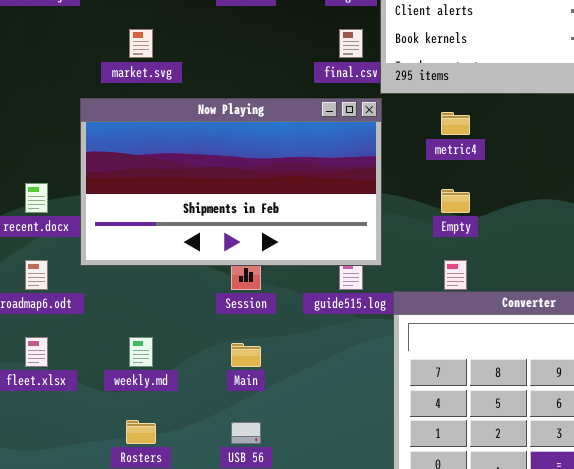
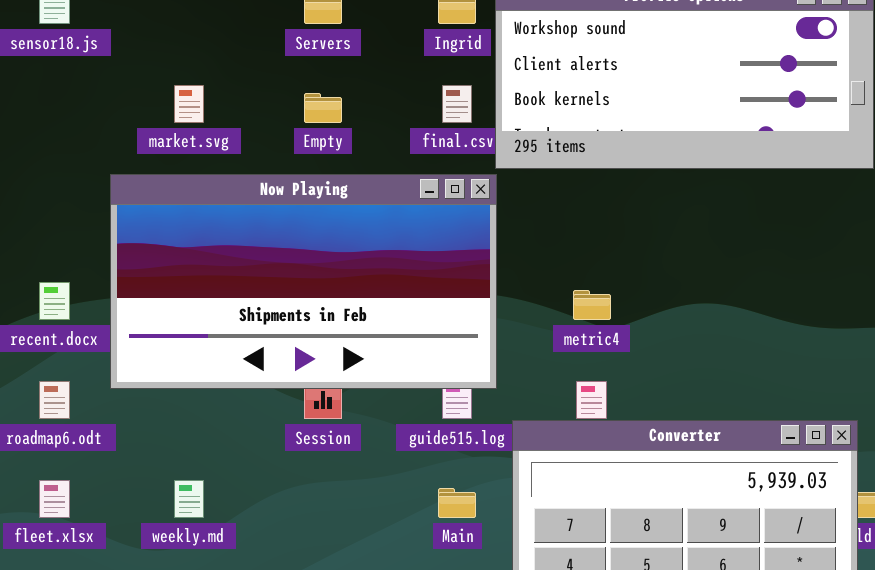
metric4: [441,112,470,135] -> [573,290,611,320], moved
Empty: [441,189,470,213] -> [304,93,342,123], moved
Main: [231,343,261,367] -> [438,488,476,518], moved

